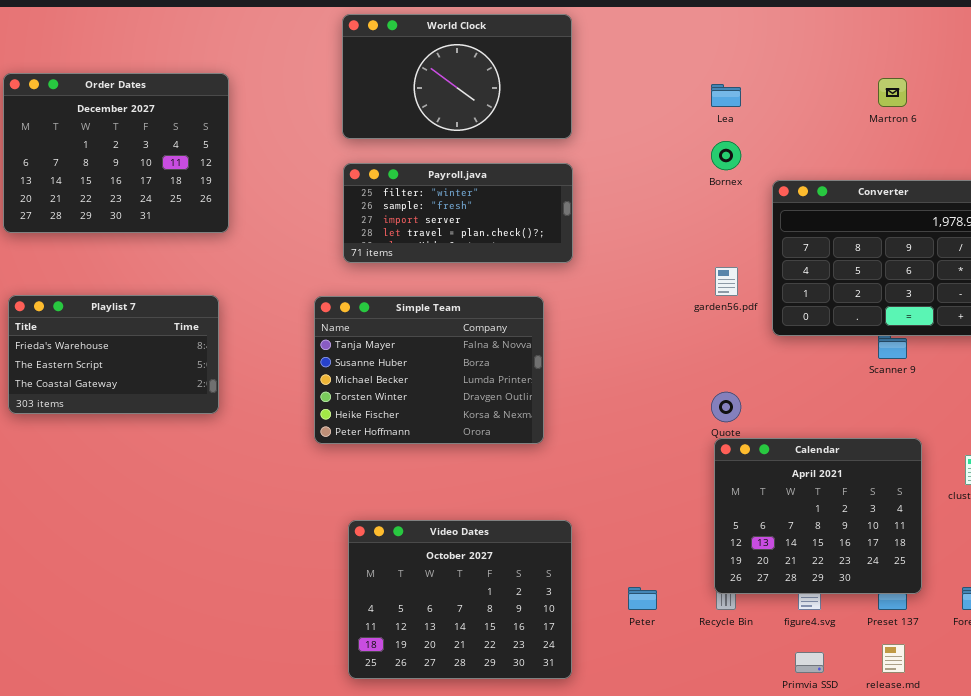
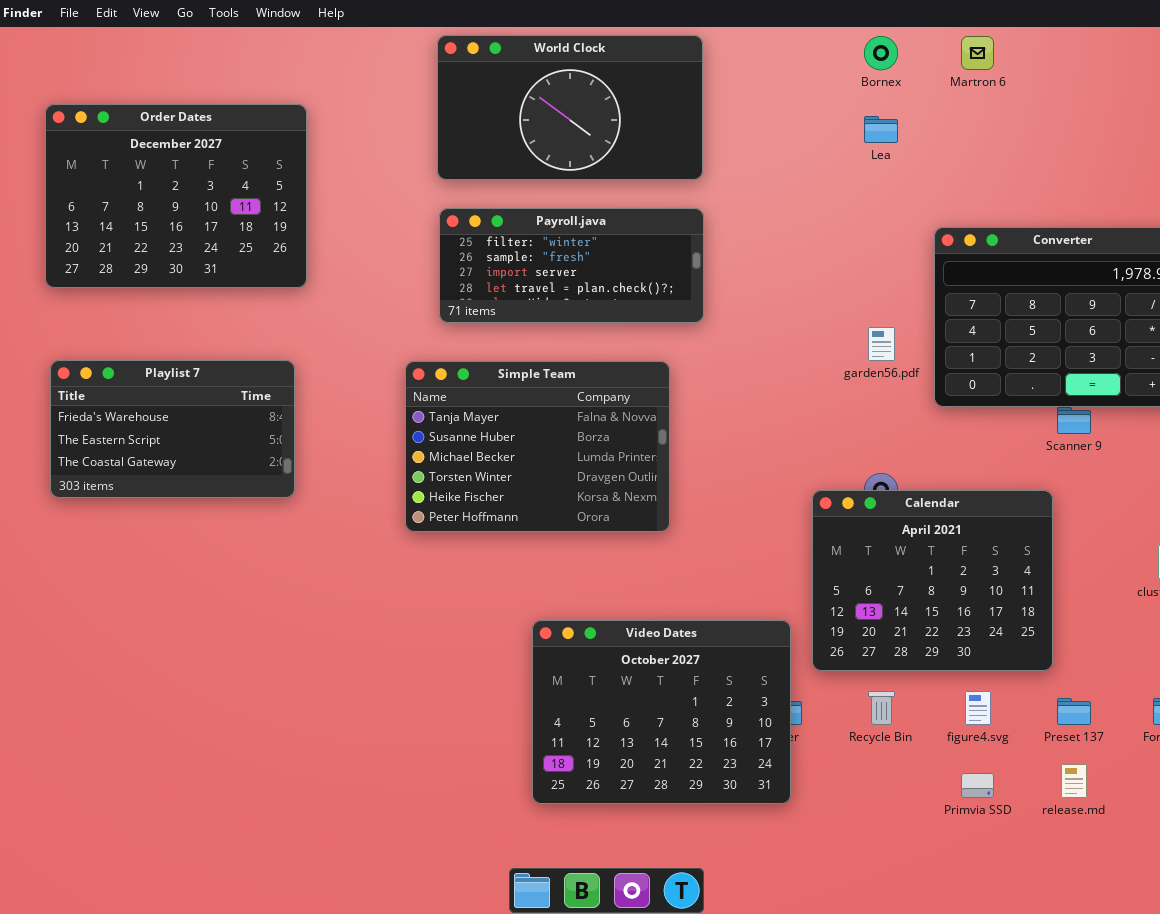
Martron 6: [878,78,907,107] -> [961,36,994,70], moved
Bornex: [711,141,741,170] -> [864,36,898,70], moved
Calendar: [714,438,922,594] -> [812,490,1053,671], moved
Video Dates: [348,520,572,679] -> [532,620,791,804], moved

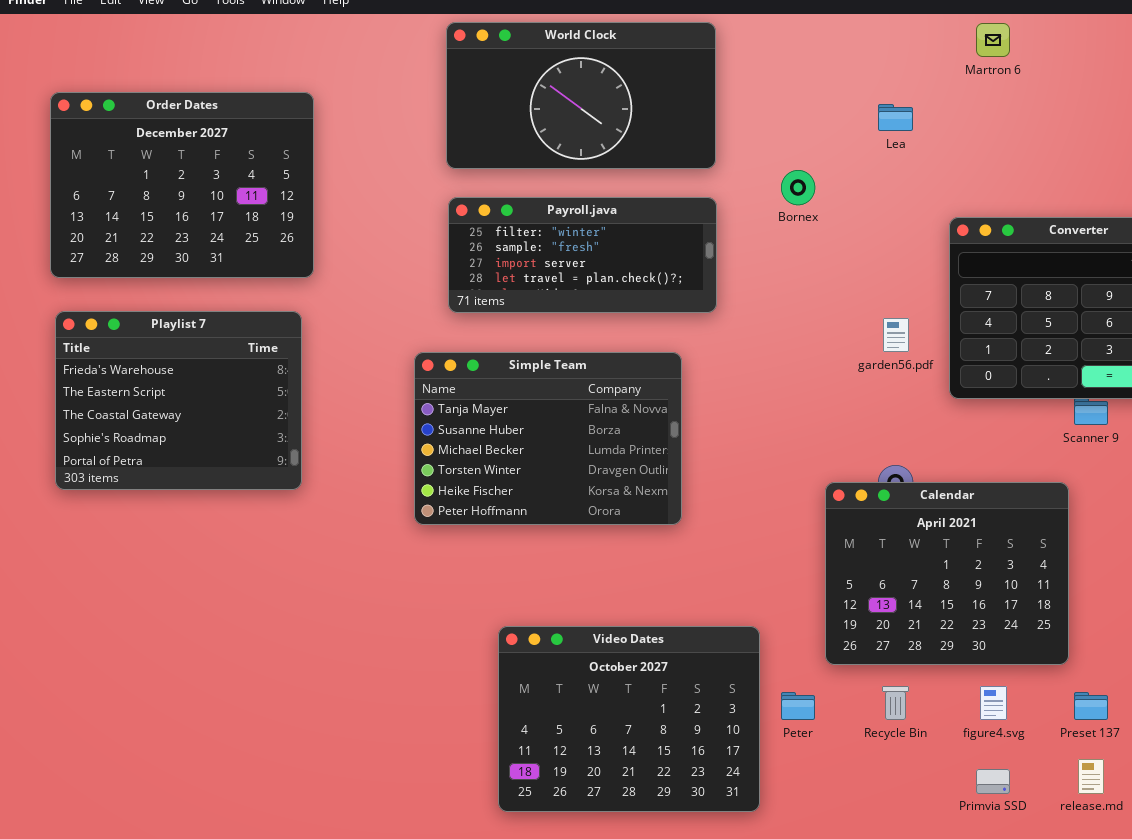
Bornex: [864,36,898,70] -> [781,170,815,205], moved
Playlist 7: [50,360,295,498] -> [55,311,302,490], resized
Video Dates: [532,620,791,804] -> [498,626,760,812], moved

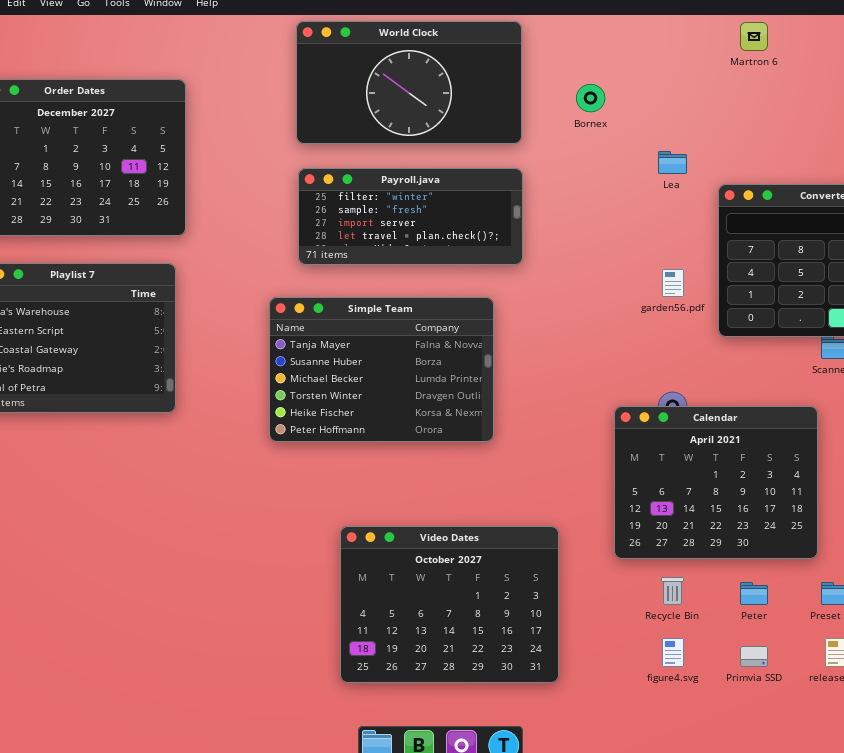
Lea: [878,104,913,131] -> [658,151,687,174], moved
Bornex: [781,170,815,205] -> [576,84,605,112], moved
figure4.svg: [980,686,1007,720] -> [662,638,684,667], moved
Peter: [781,692,815,720] -> [740,582,768,605], moved

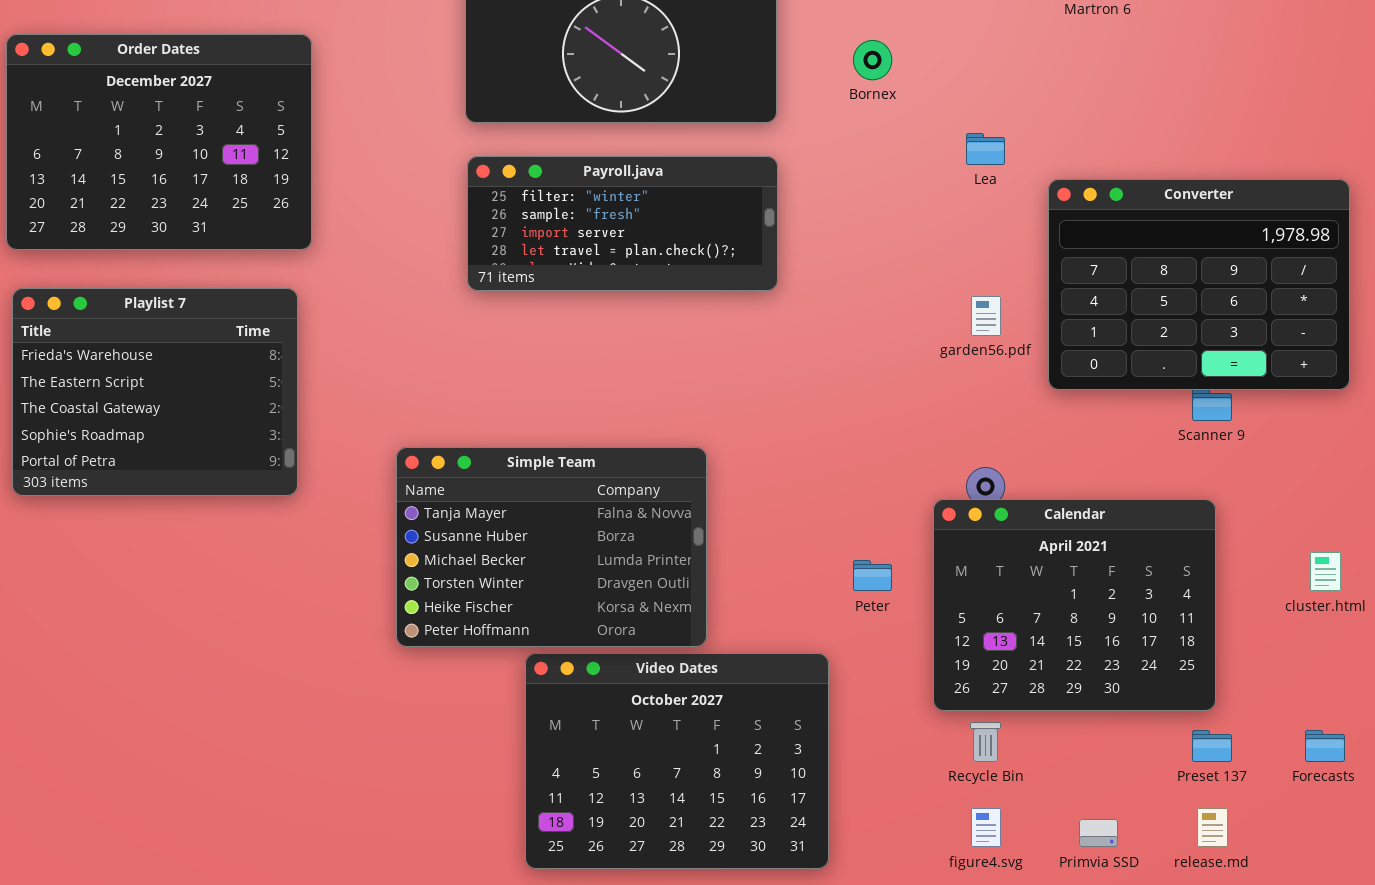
Simple Team: [269,297,494,442] -> [396,447,707,647], moved
Calendar: [614,406,818,559] -> [933,499,1216,711], moved
Peter: [740,582,768,605] -> [853,560,892,591], moved

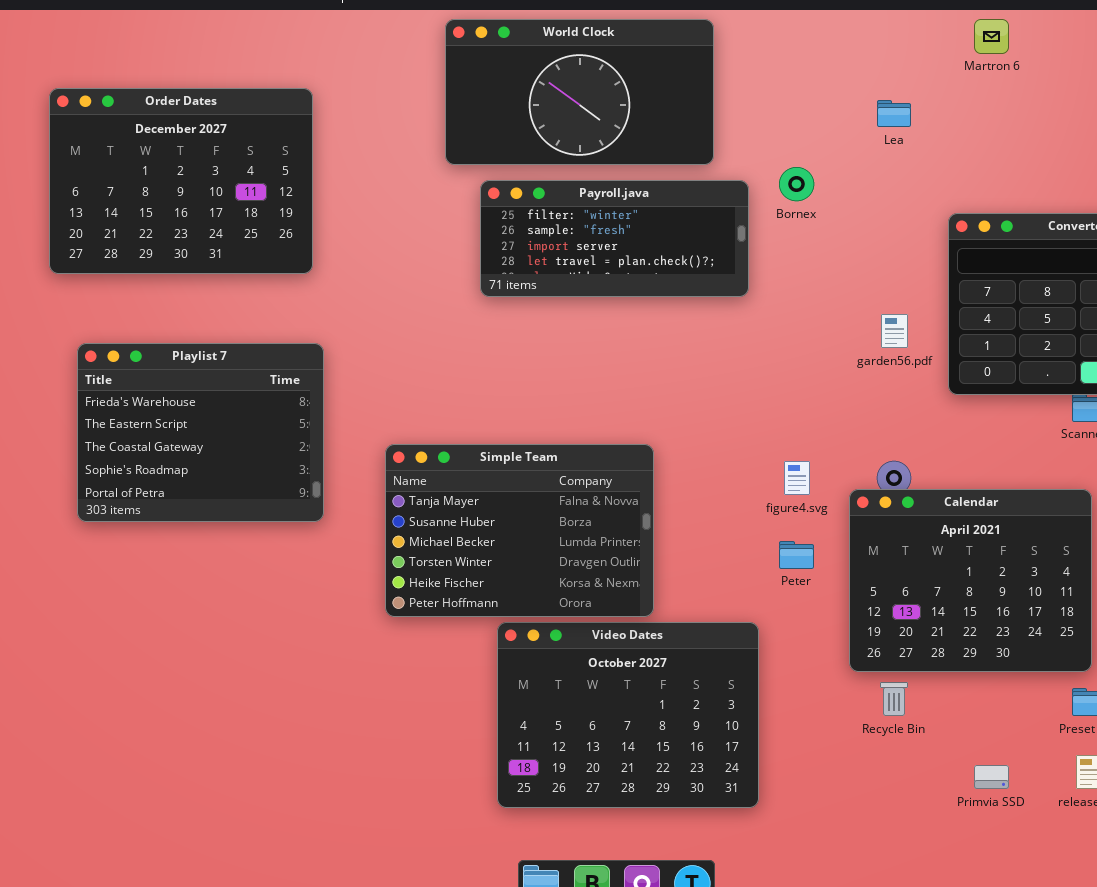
Bornex: [853,40,892,80] -> [779,167,814,201], moved
Lea: [966,133,1005,165] -> [877,100,911,127], moved
Payroll.java: [467,156,778,291] -> [480,180,749,297], moved
Playlist 7: [12,288,298,496] -> [77,343,324,522], moved
figure4.svg: [971,808,1001,847] -> [784,461,810,495], moved

